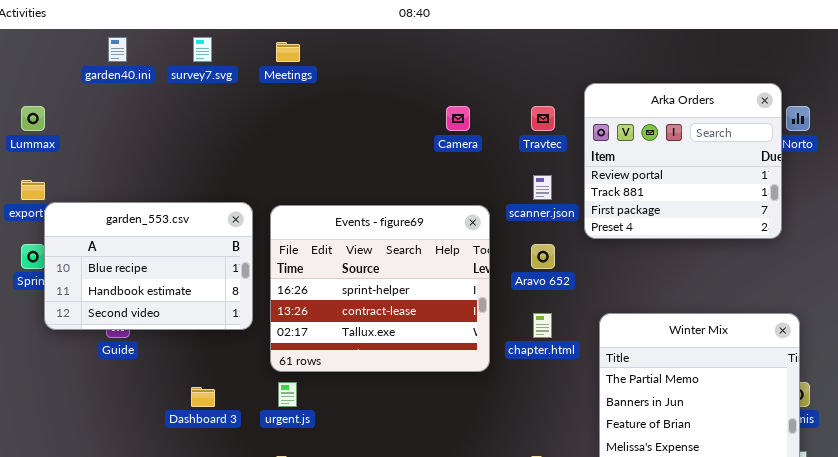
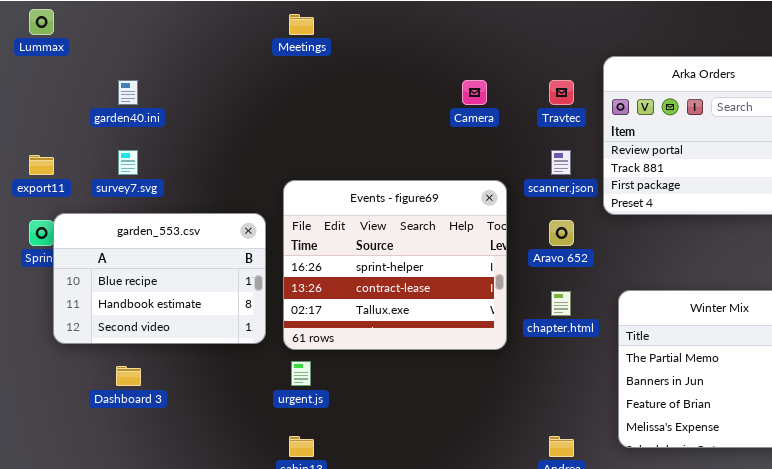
garden40.ini: [108,37,127,62] -> [118,80,138,105], moved
survey7.svg: [193,37,212,62] -> [118,150,138,175], moved
Lummax: [21,106,45,131] -> [29,9,54,35], moved
garden_553.csv: [44,202,253,330] -> [53,213,266,344], moved
Dashboard 3: [191,387,215,407] -> [116,366,141,386], moved

